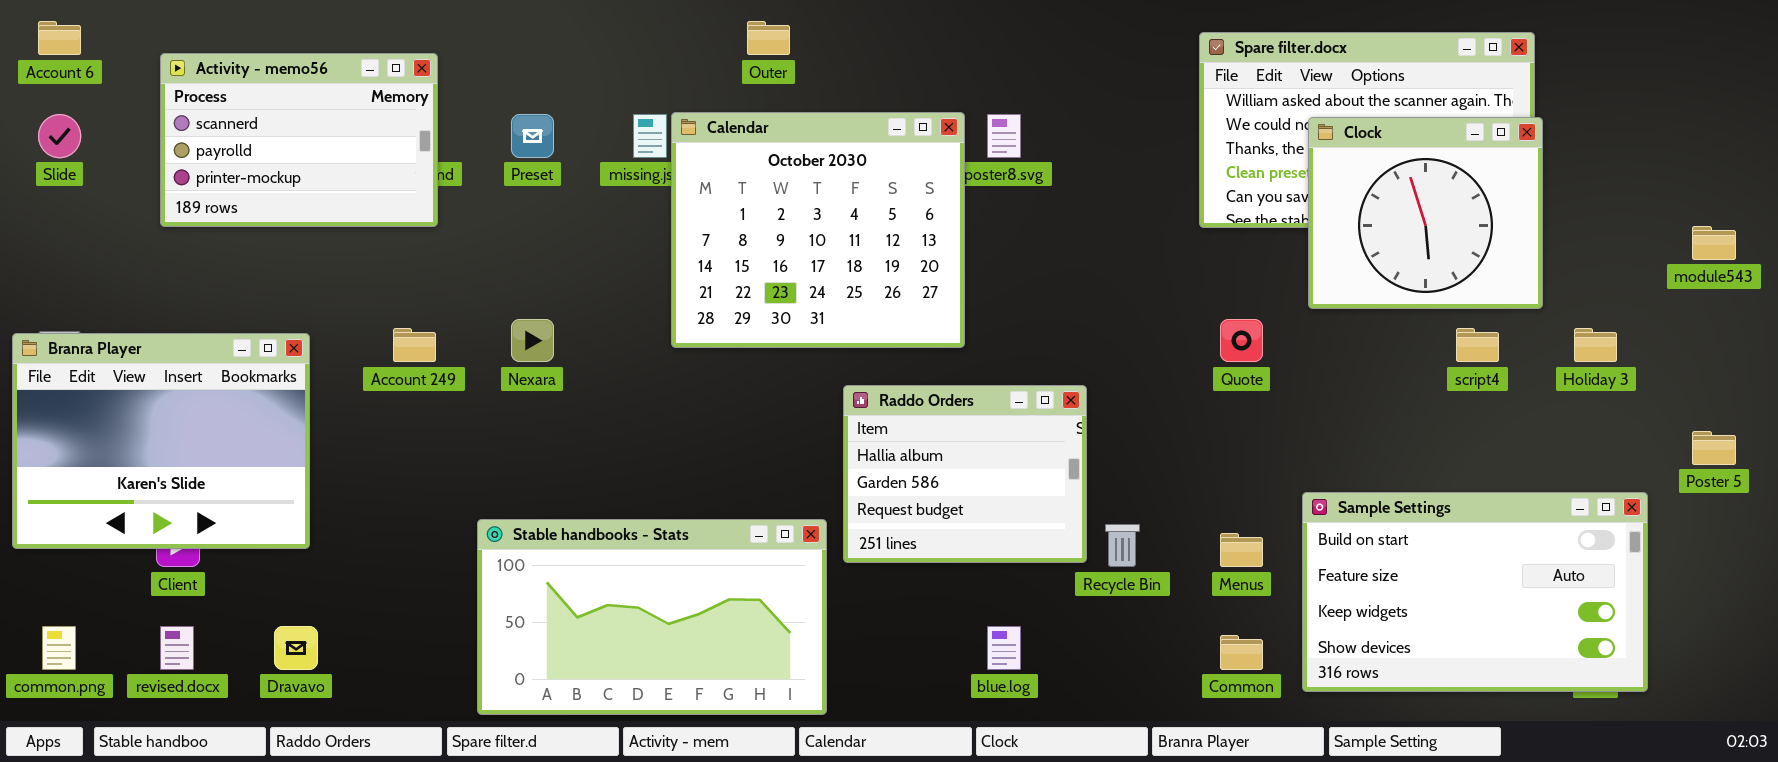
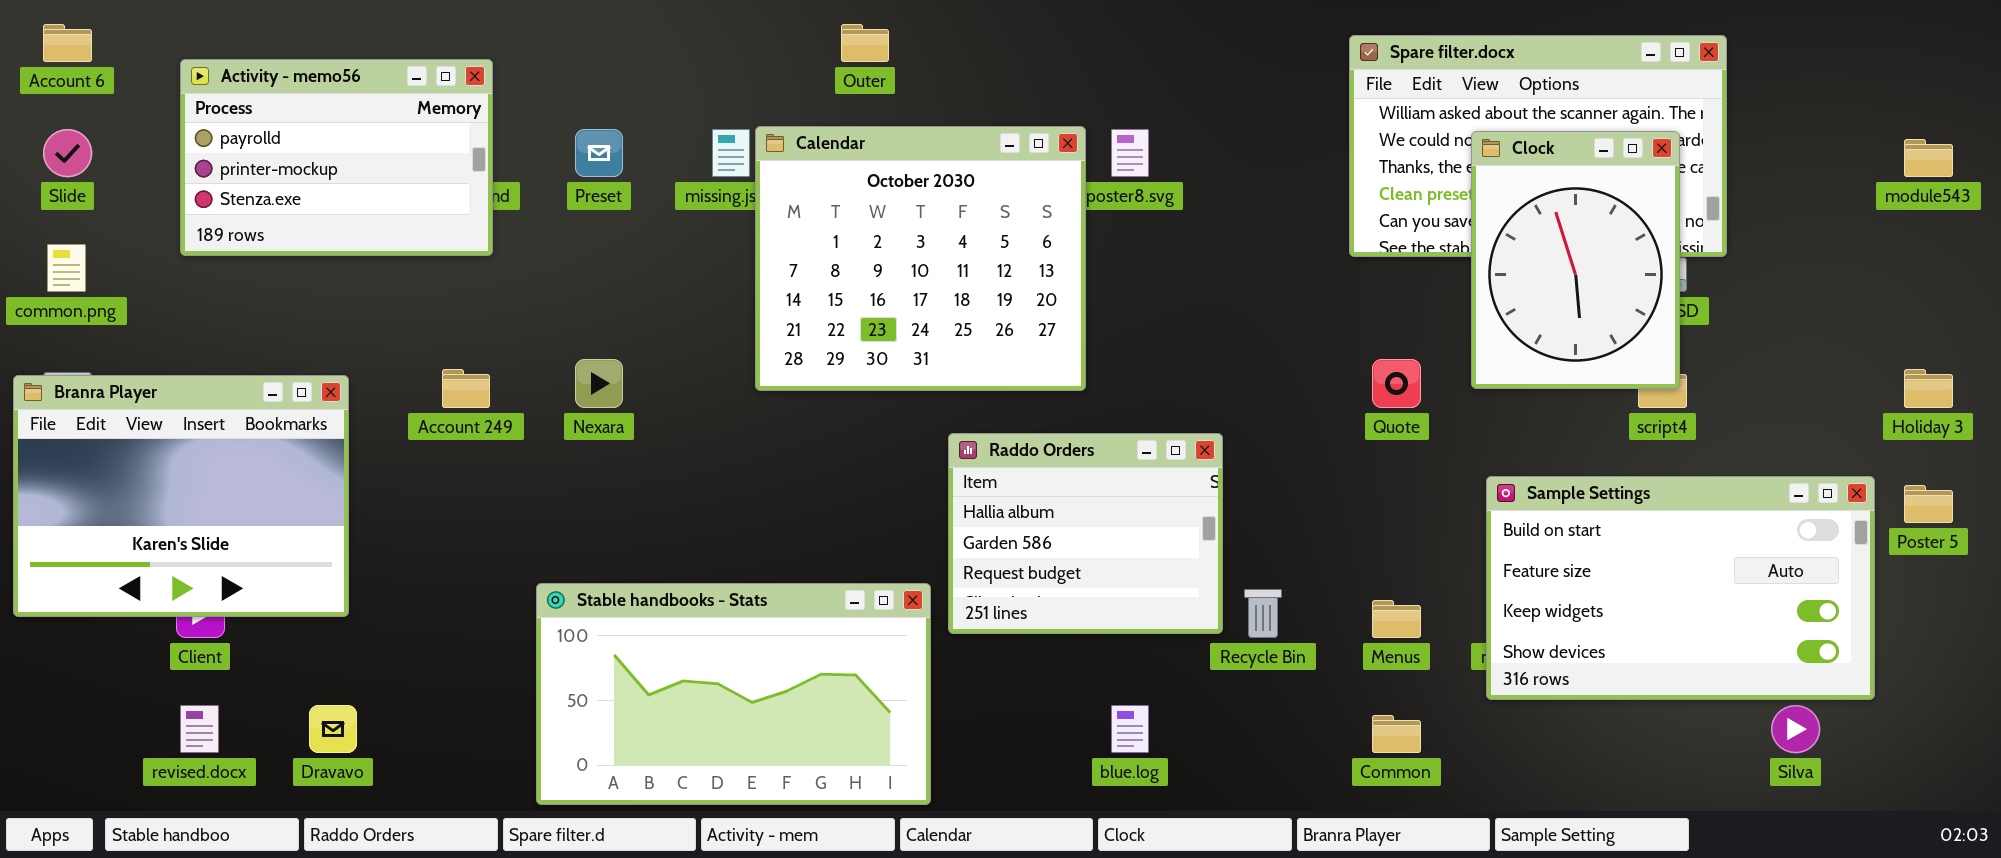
Activity - memo56: [160,53,438,227] -> [180,59,493,256], scrolled down 1 row
Clock: [1308,117,1543,309] -> [1471,131,1680,389], resized
module543: [1692,226,1736,260] -> [1904,139,1953,177], moved
Holiday 3: [1574,328,1617,362] -> [1904,369,1953,408], moved
Sample Settings: [1302,492,1648,692] -> [1486,476,1875,700], moved
common.png: [42,626,76,670] -> [47,244,86,292], moved

